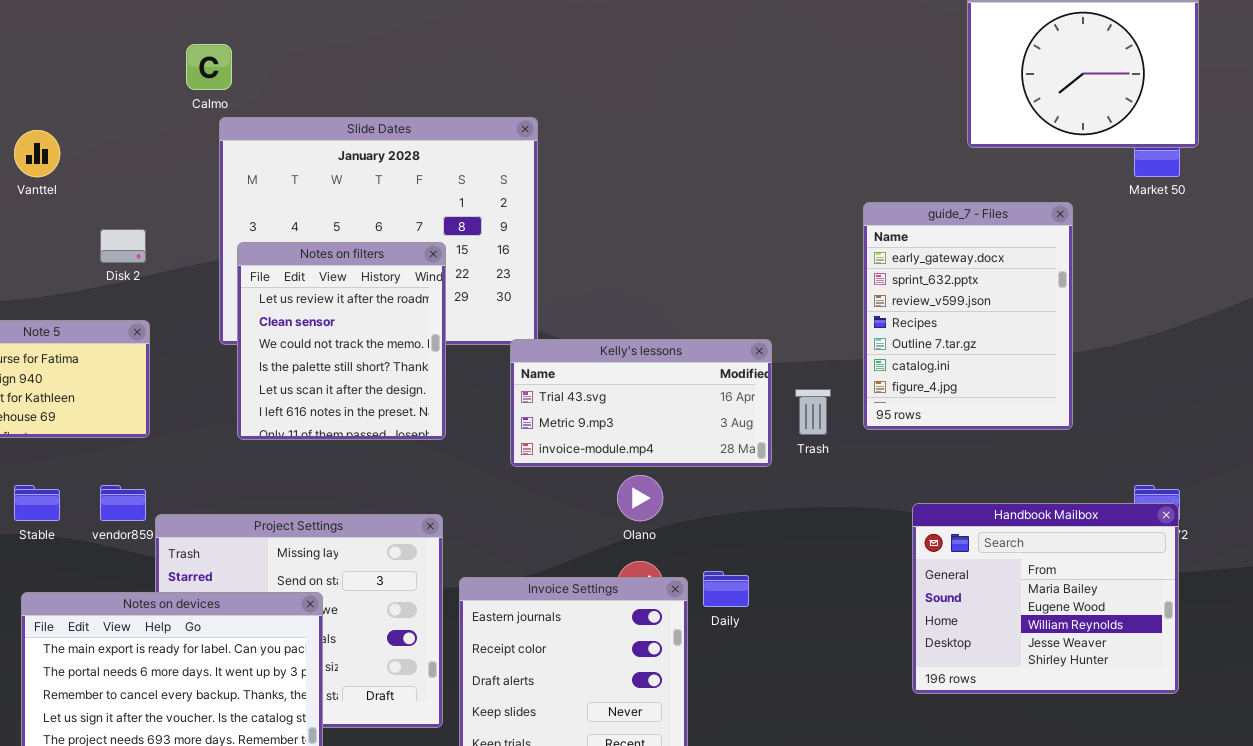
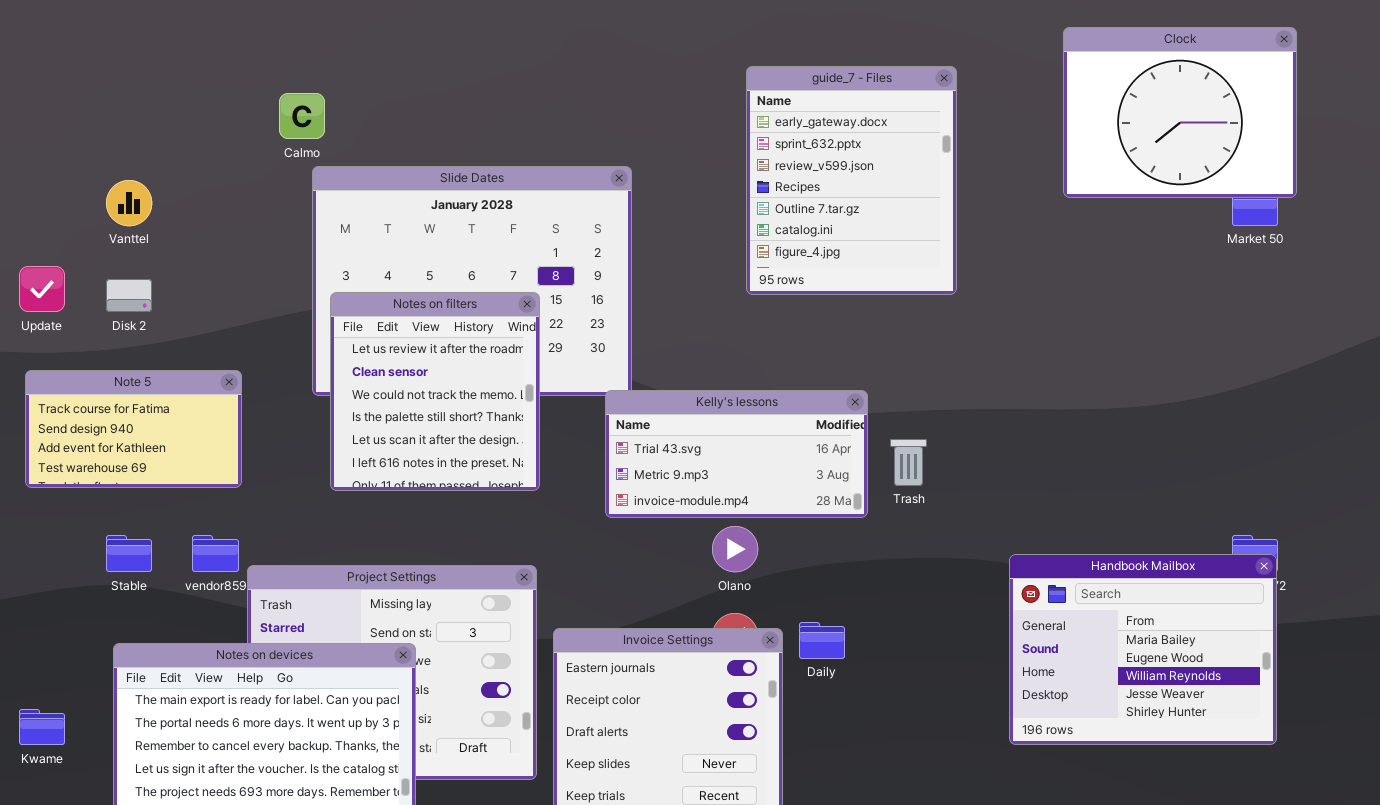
guide_7 - Files: [863,202,1073,430] -> [746,66,957,295], moved
Disk 2: [100,229,146,263] -> [106,279,152,312], moved

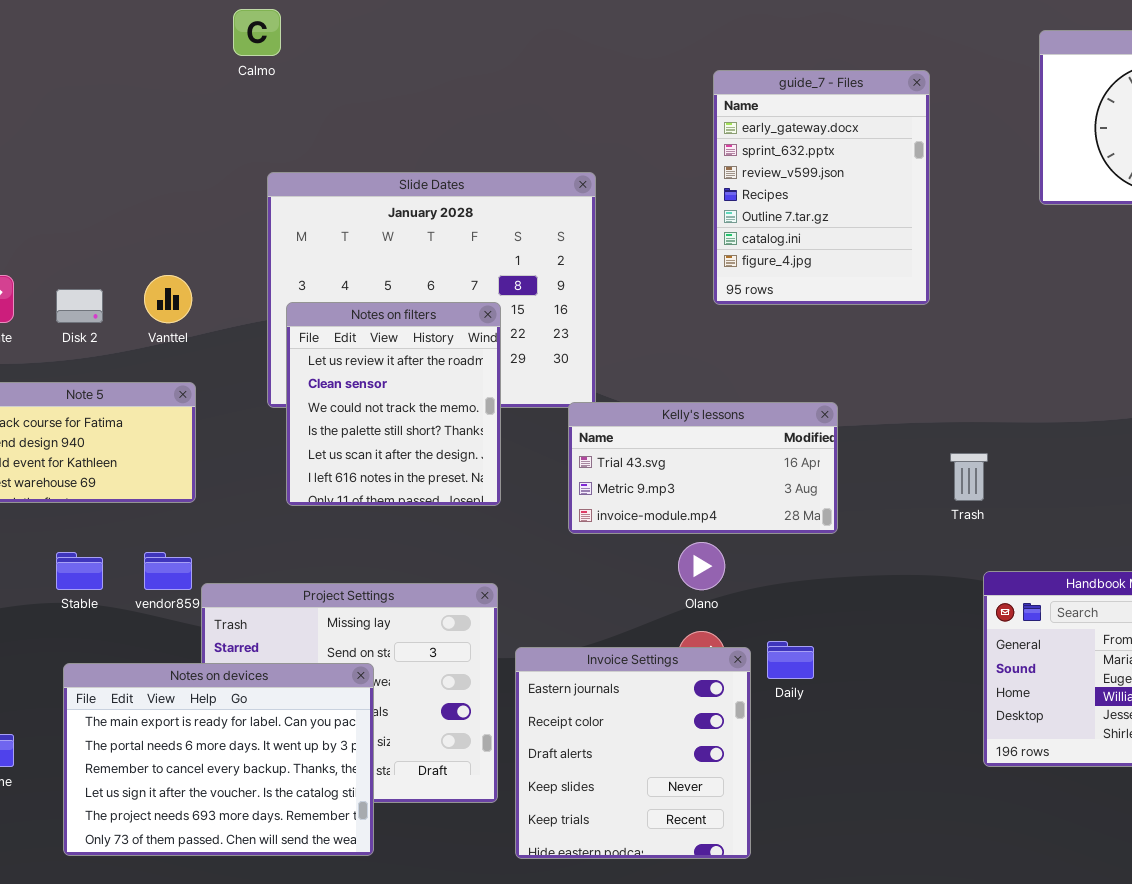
Calmo: [279,93,325,139] -> [233,9,281,56], moved
Vanttel: [106,180,152,226] -> [144,275,192,323], moved
Trash: [890,439,927,486] -> [950,453,988,501], moved

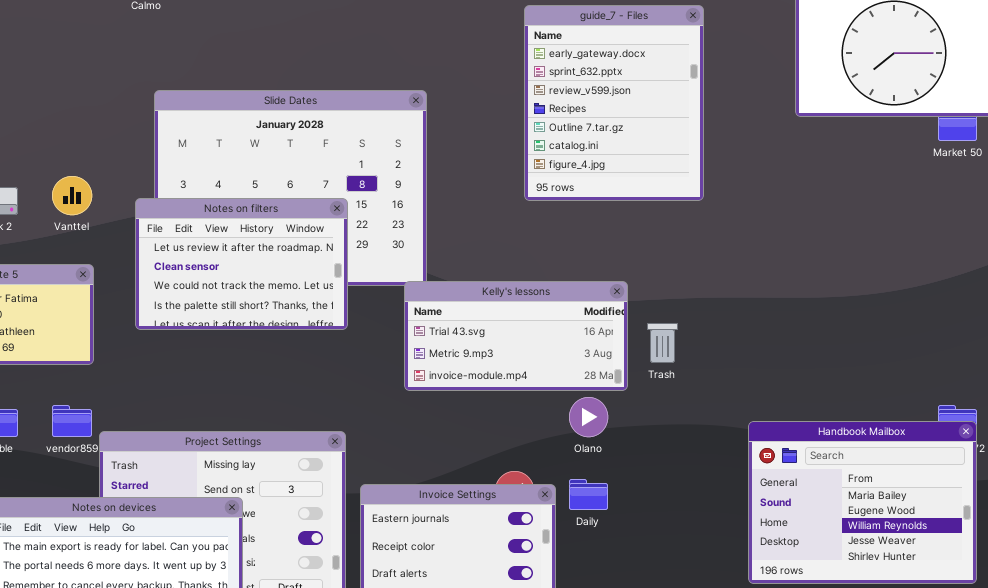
Notes on filters: [286,302,501,506] -> [135,198,348,330], resized
Trash: [950,453,988,501] -> [647,323,678,363], moved
Olano: [678,542,725,590] -> [569,397,608,437], moved

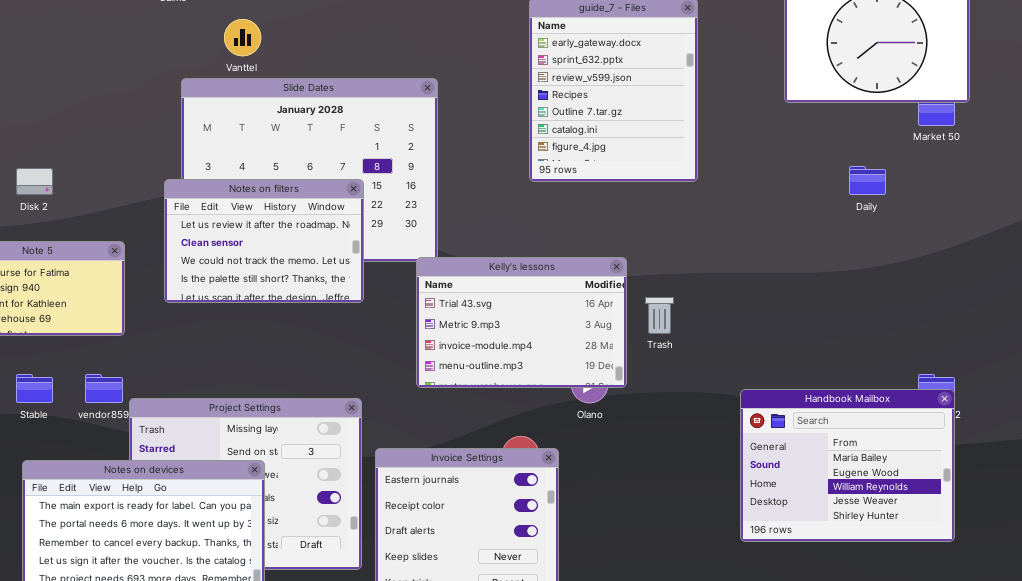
Vanttel: [52,176,92,215] -> [224,19,261,56], moved
Kelly's lessons: [404,281,628,391] -> [416,257,627,388], resized
Daily: [569,479,608,510] -> [849,166,886,195], moved

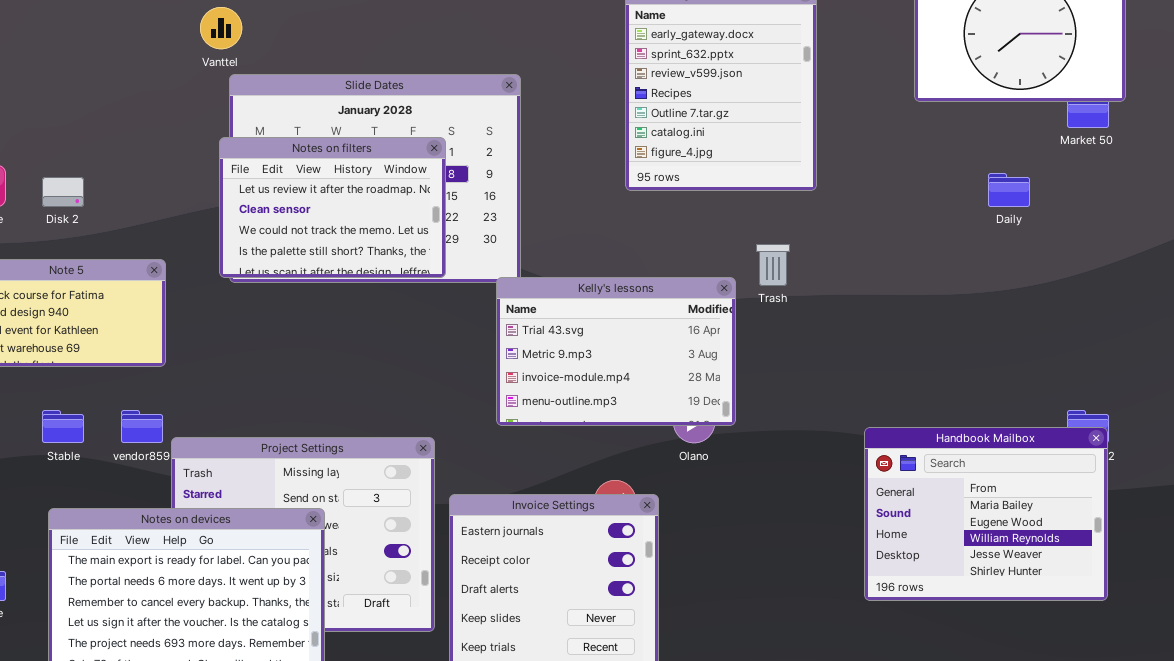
Vanttel: [224,19,261,56] -> [200,7,242,49], moved
Notes on filters: [164,179,364,303] -> [219,137,446,278], moved
Trash: [645,297,674,334] -> [756,244,790,286], moved

